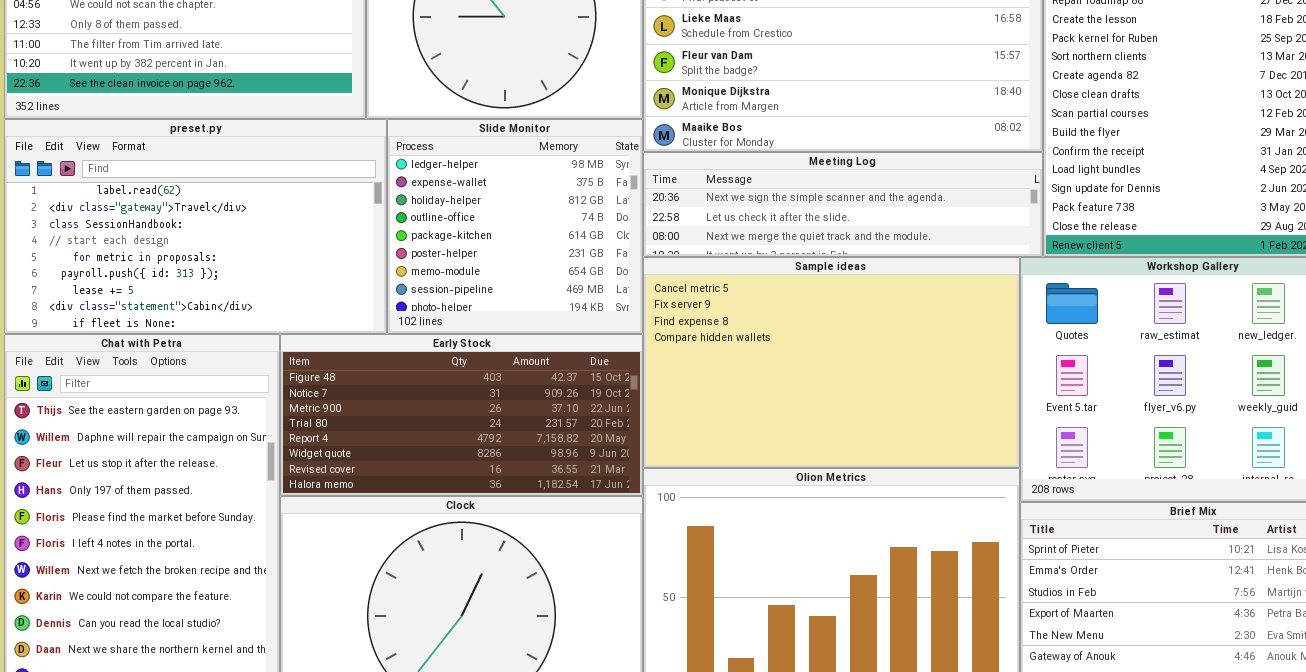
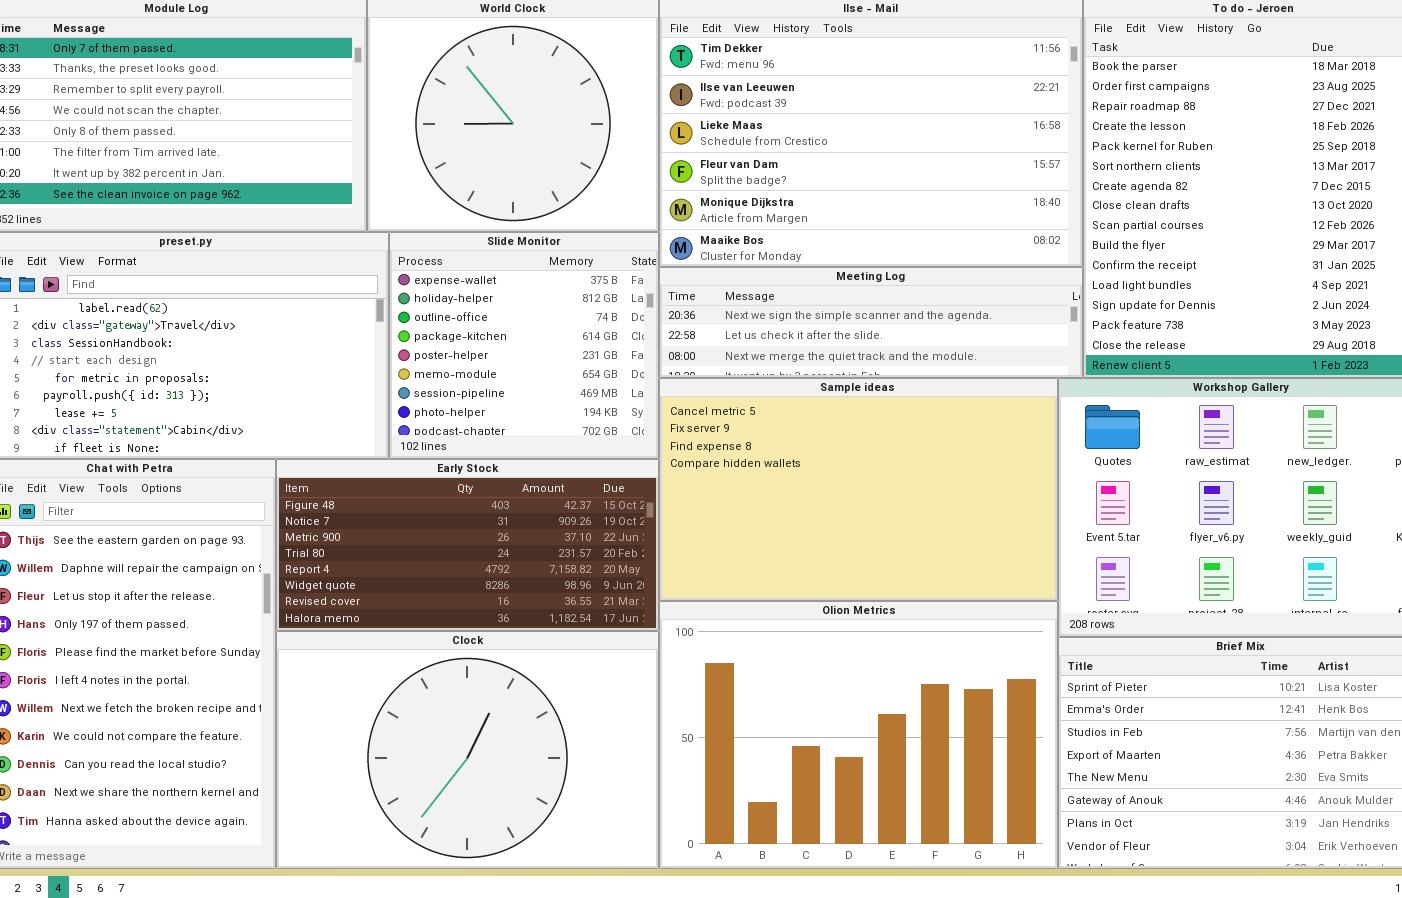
Slide Monitor: [387,119,643,334] -> [389,232,659,459], scrolled down 1 row

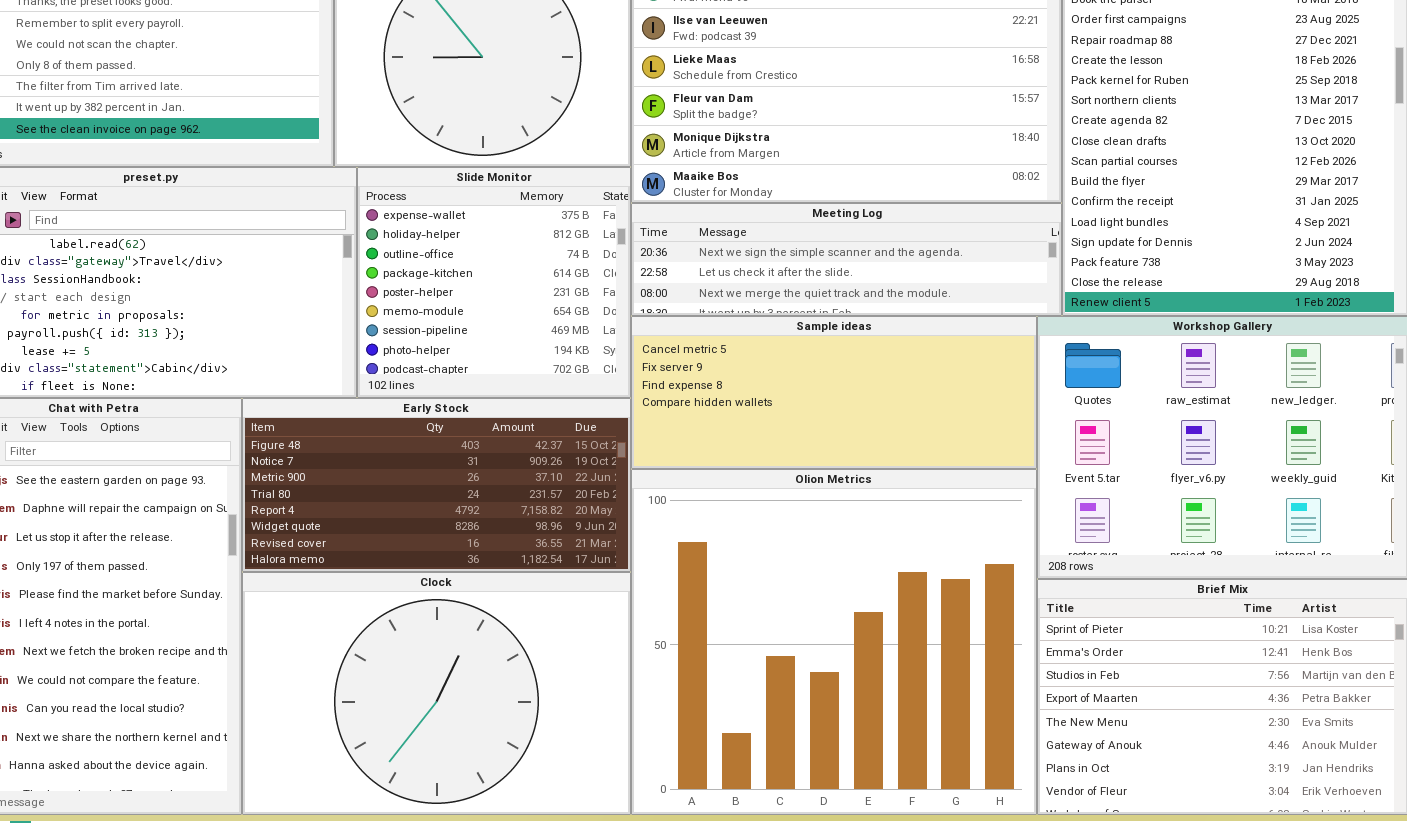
Sample ideas: [659,378,1058,601] -> [631,316,1037,469], resized
Olion Metrics: [659,601,1058,869] -> [631,469,1037,815], resized

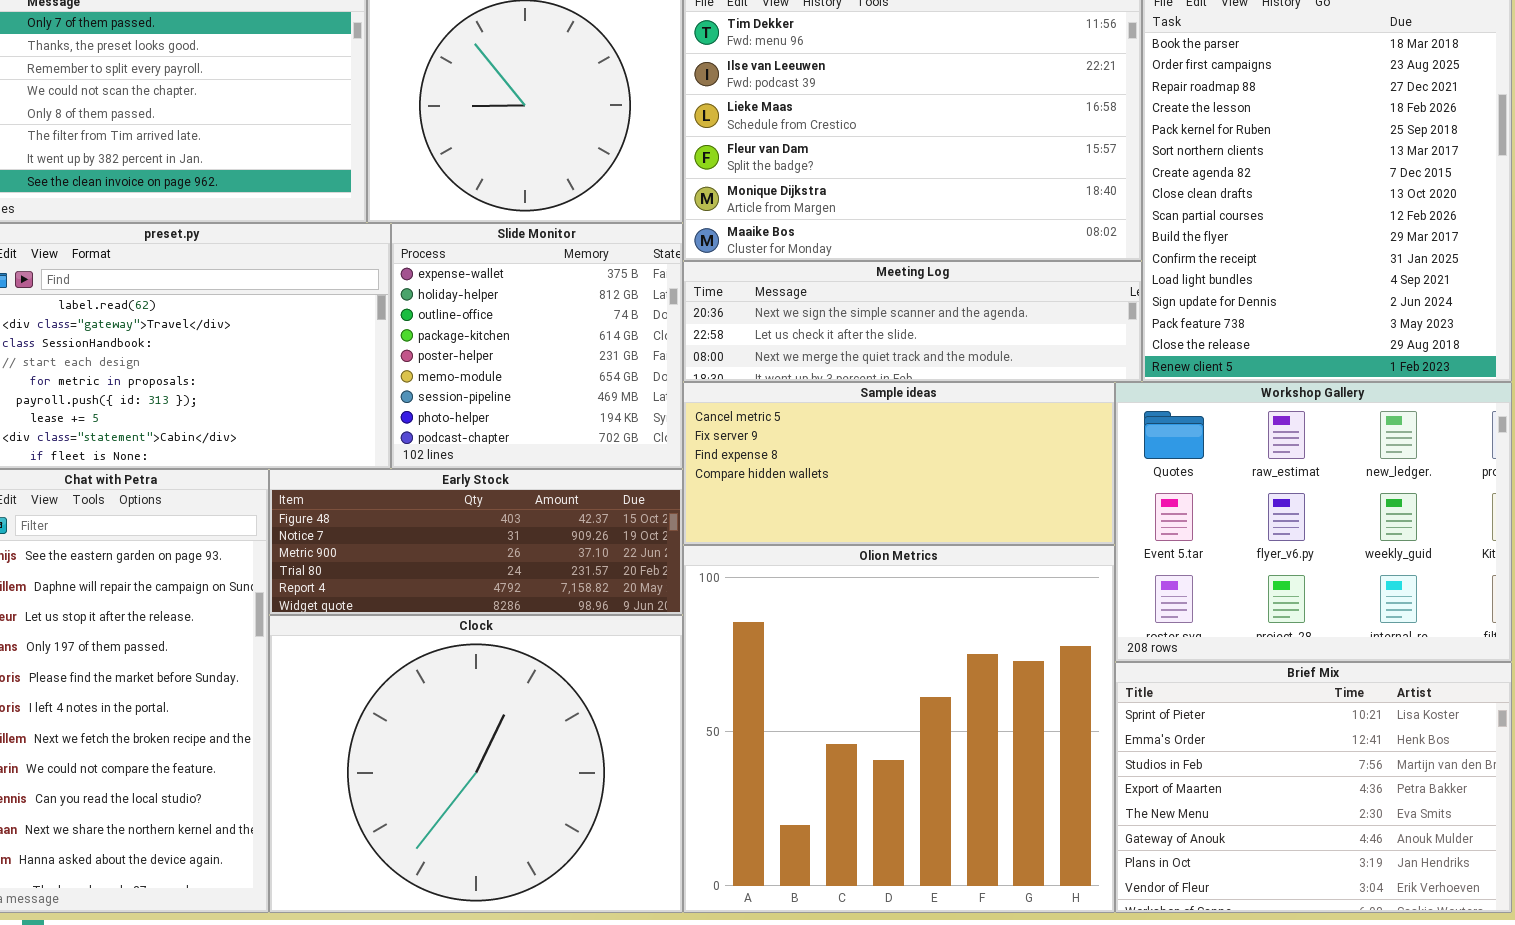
Early Stock: [242,398,631,572] -> [269,469,683,615], resized
Clock: [242,572,631,815] -> [269,615,683,913], resized

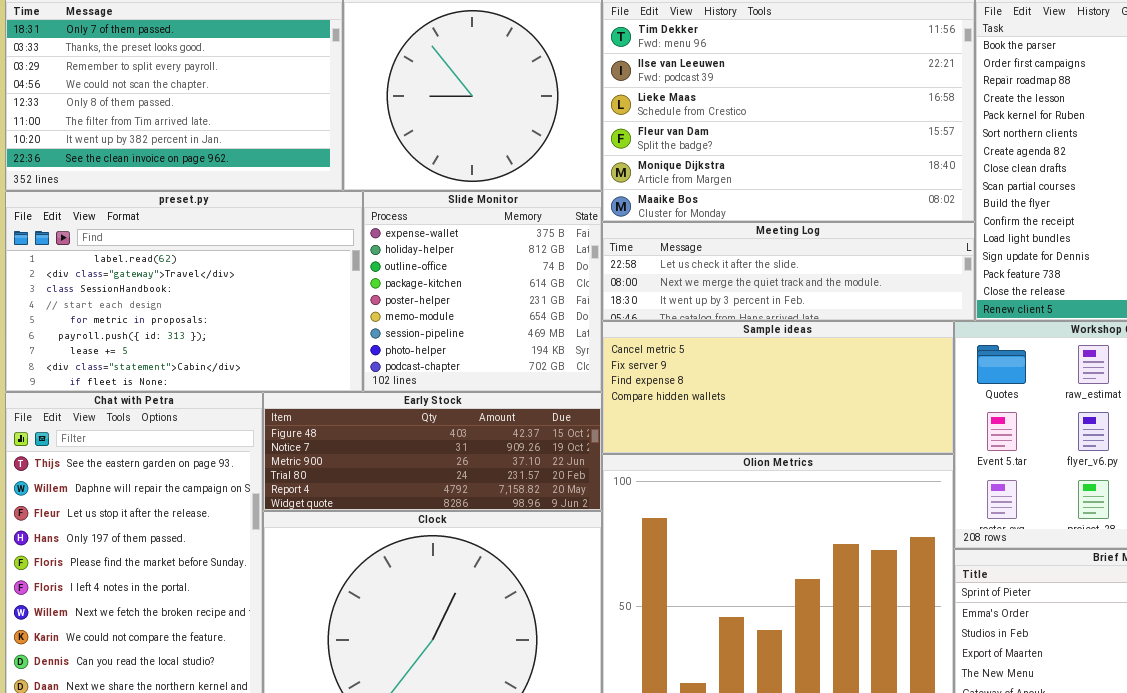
Meeting Log: [683,261,1142,382] -> [602,222,975,321], scrolled down 1 row

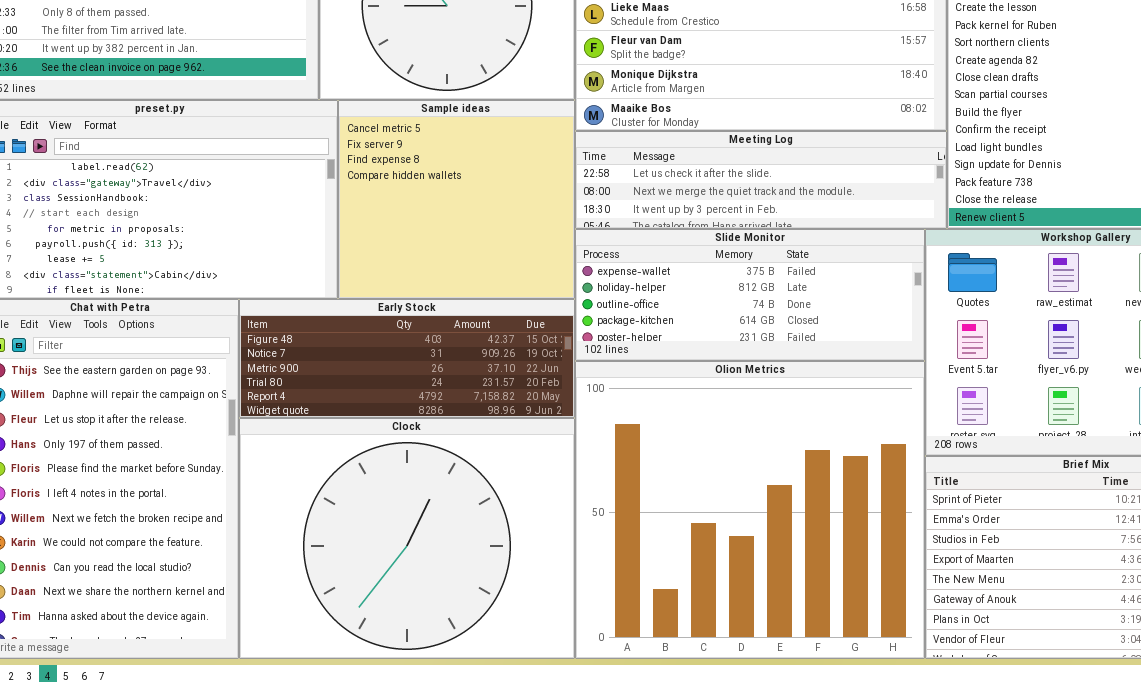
Slide Monitor: [363,191,602,392] -> [575,229,925,361], moved, resized
Sample ideas: [602,321,954,454] -> [338,100,575,299], moved, resized

